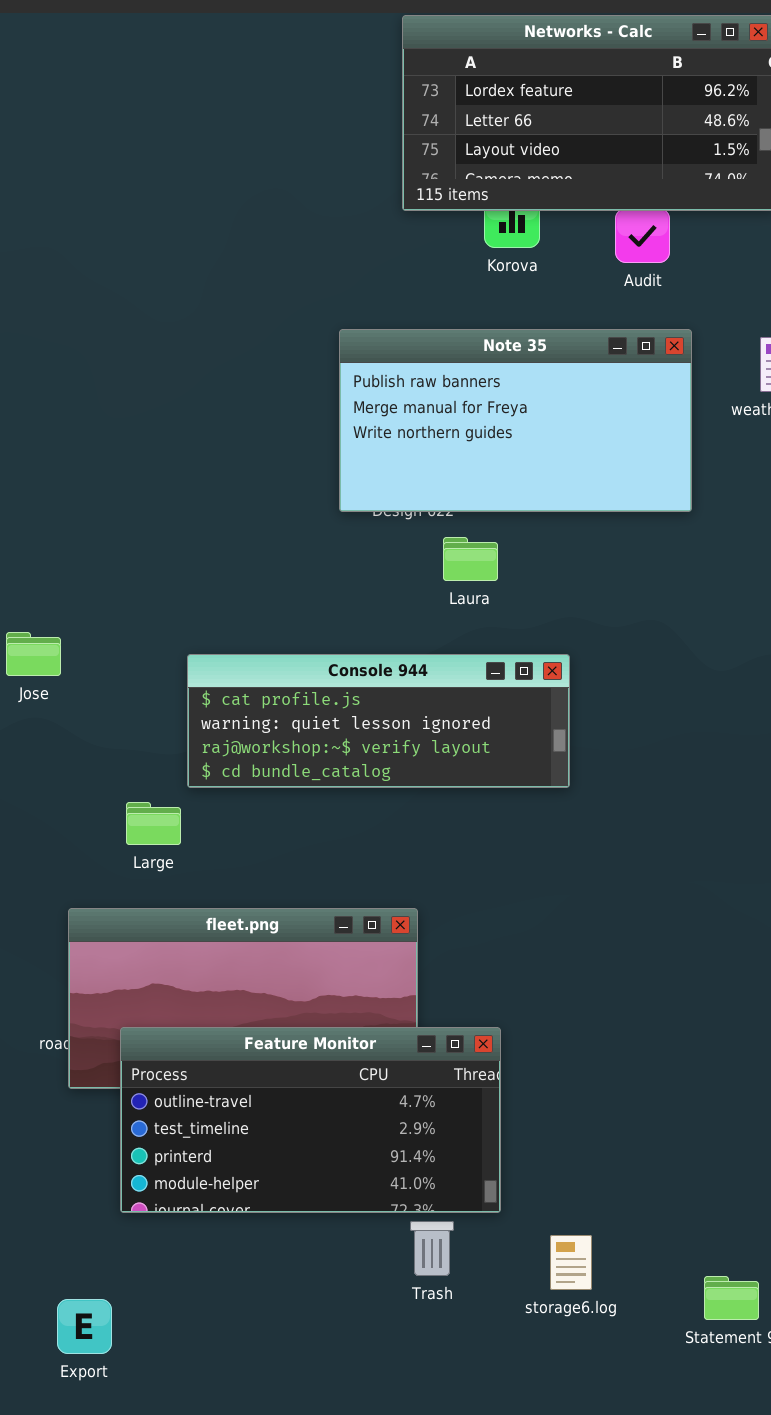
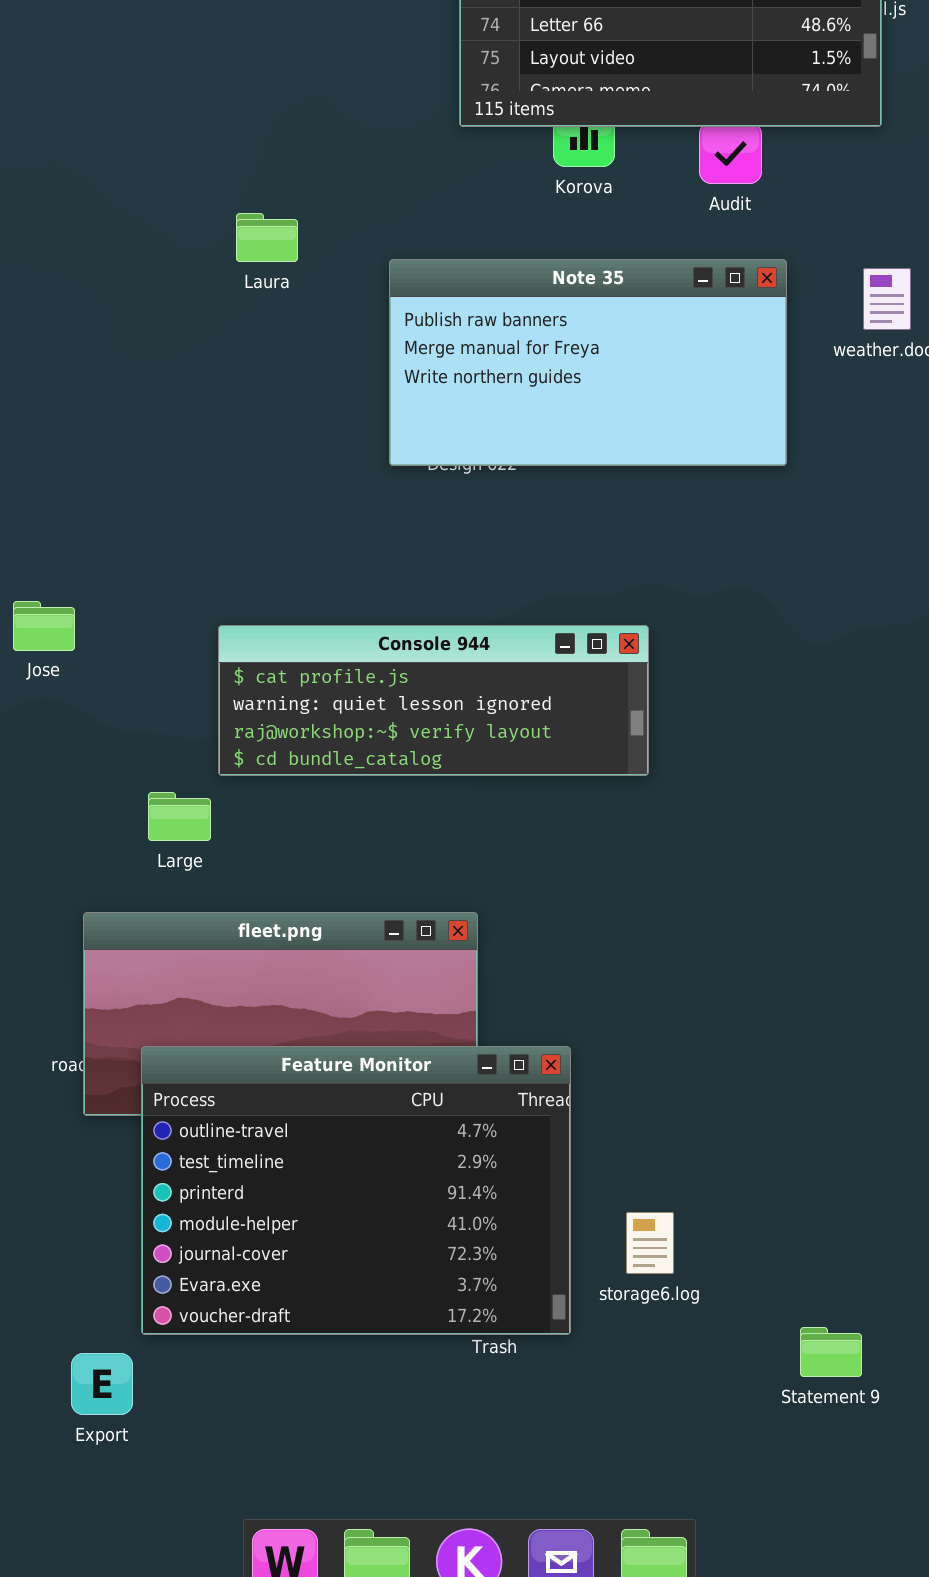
Laura: [443,537,498,581] -> [236,213,298,262], moved
Feature Monitor: [120,1027,501,1213] -> [141,1046,571,1335], resized
storage6.log: [550,1235,592,1290] -> [626,1212,674,1274], moved

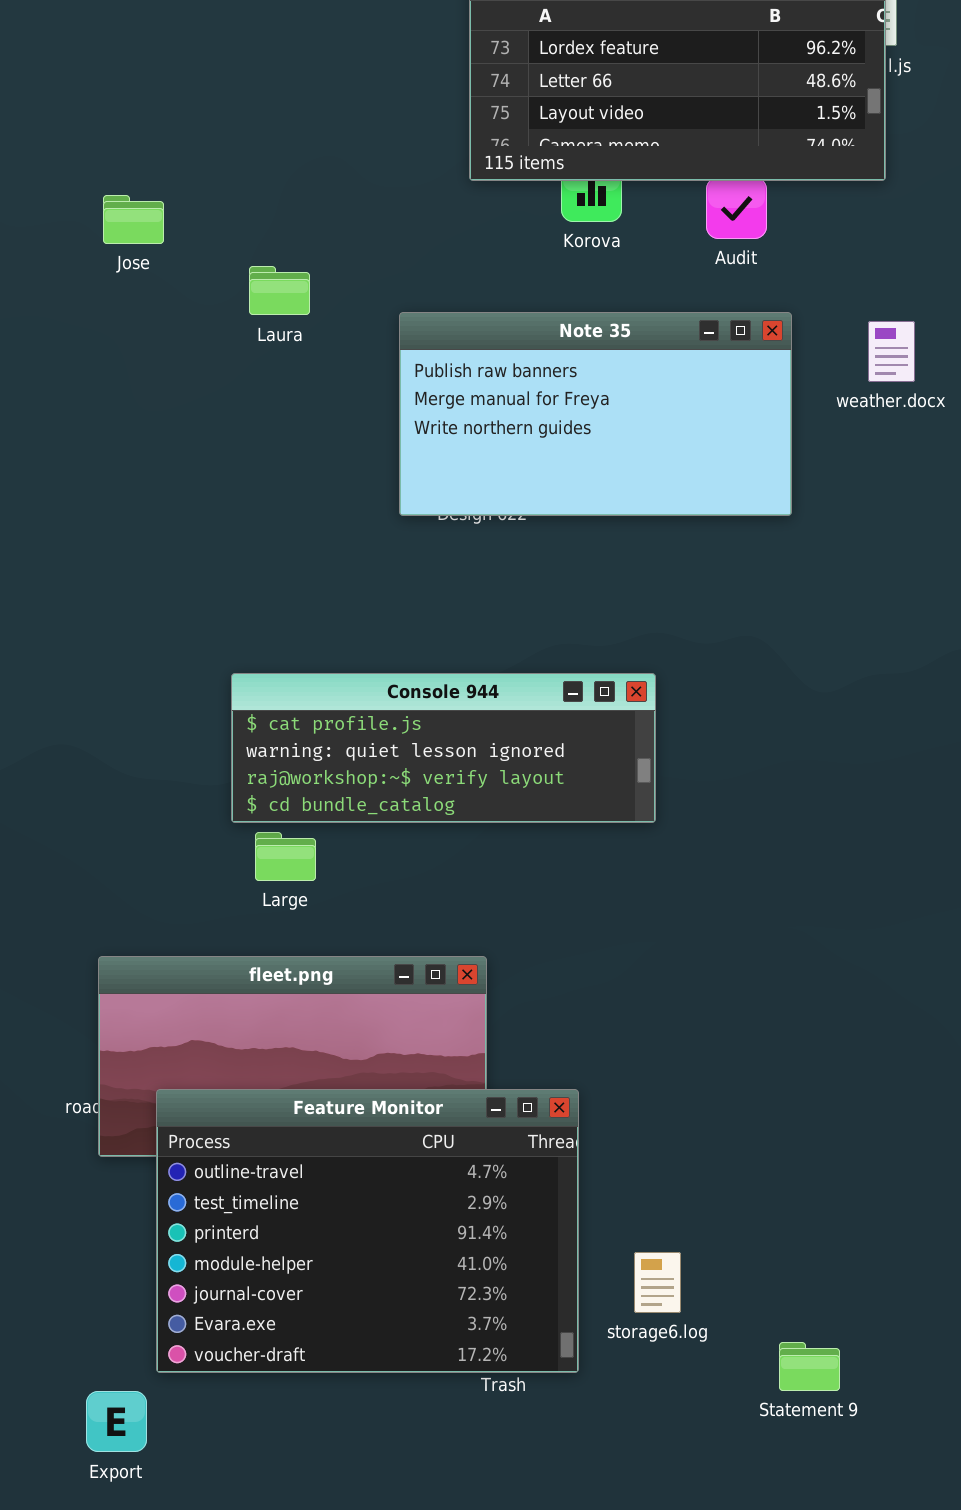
Jose: [13,601,75,651] -> [103,195,164,244], moved
Large: [148,792,211,841] -> [255,832,316,881], moved
Statement 9: [800,1327,862,1377] -> [779,1342,840,1391], moved

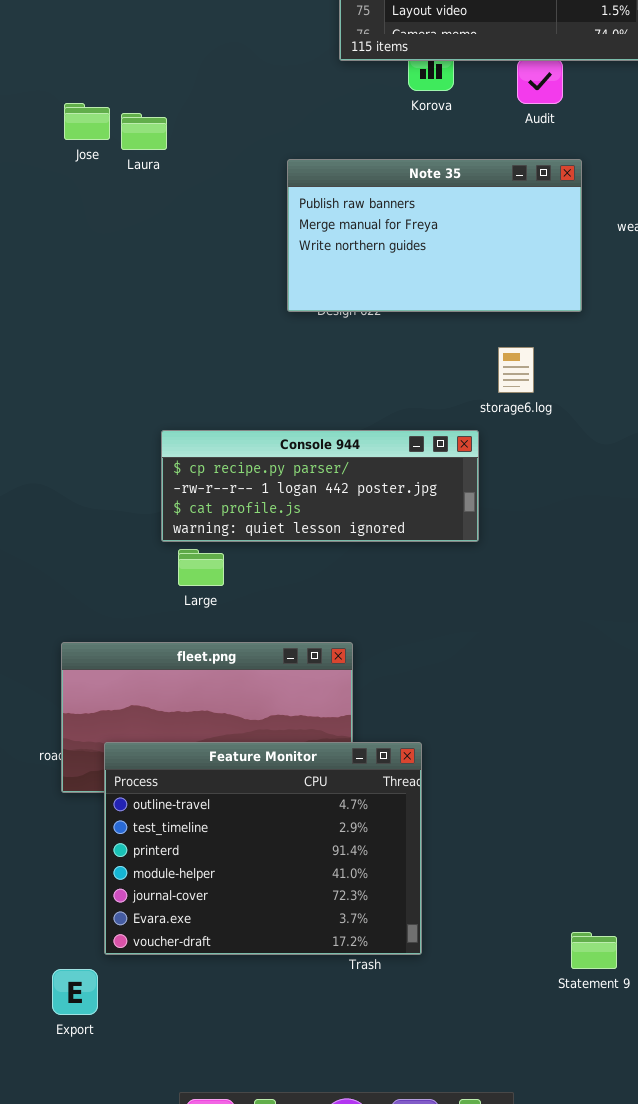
Jose: [103,195,164,244] -> [64,103,110,140], moved
Laura: [249,266,310,315] -> [121,113,167,150], moved
Console 944: [231,673,656,823] -> [161,430,479,542], scrolled up 2 rows
storage6.log: [634,1252,681,1313] -> [498,347,534,393], moved

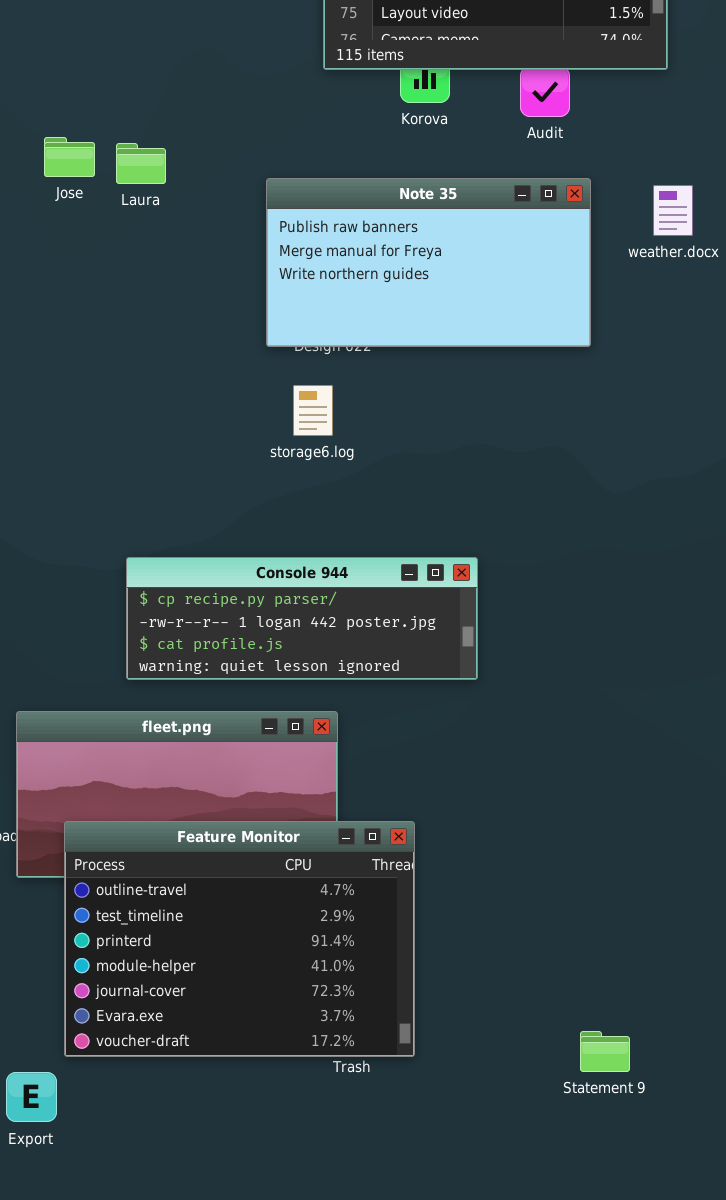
Jose: [64,103,110,140] -> [44,137,95,177], moved
Laura: [121,113,167,150] -> [116,143,166,184], moved
storage6.log: [498,347,534,393] -> [293,385,333,436], moved
Console 944: [161,430,479,542] -> [126,557,478,680], moved

